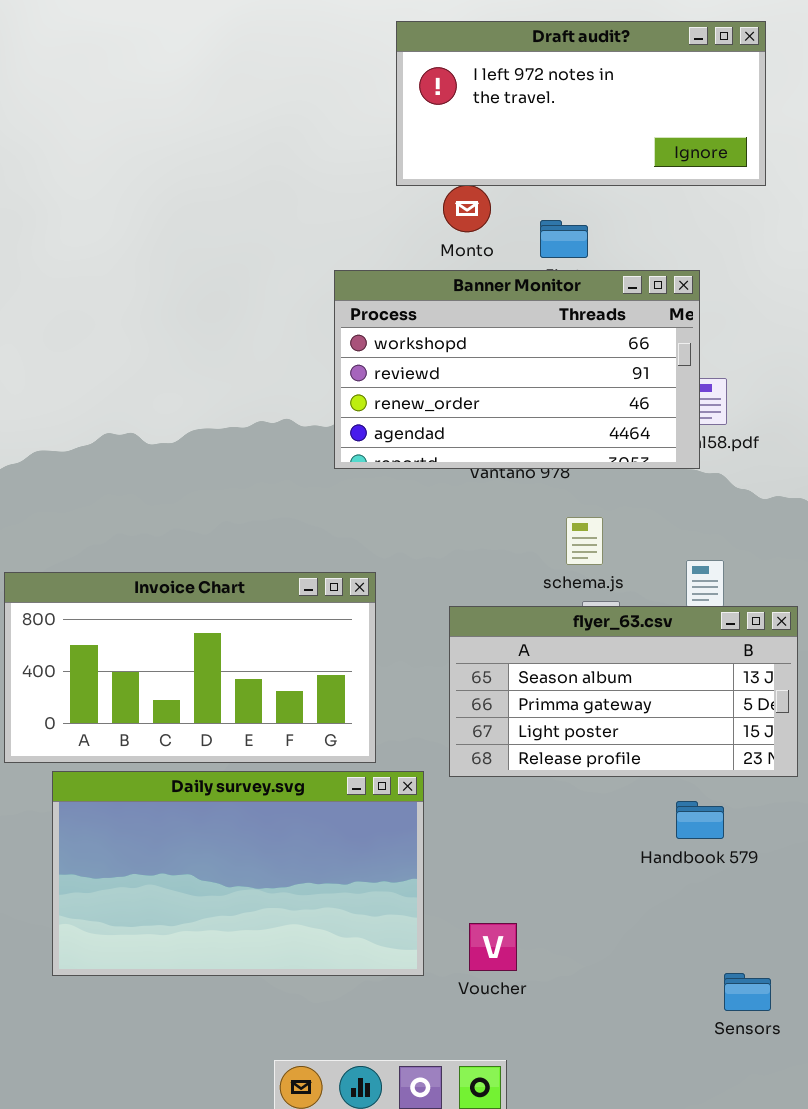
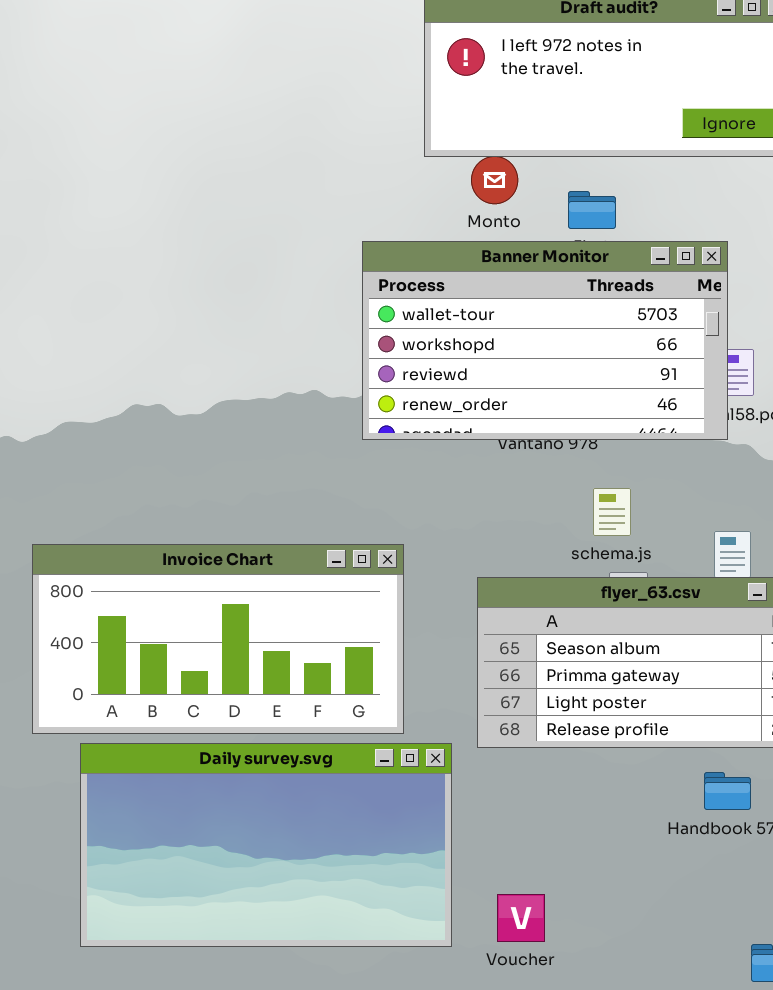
Banner Monitor: [334,270,700,469] -> [362,241,728,440], scrolled up 1 row

